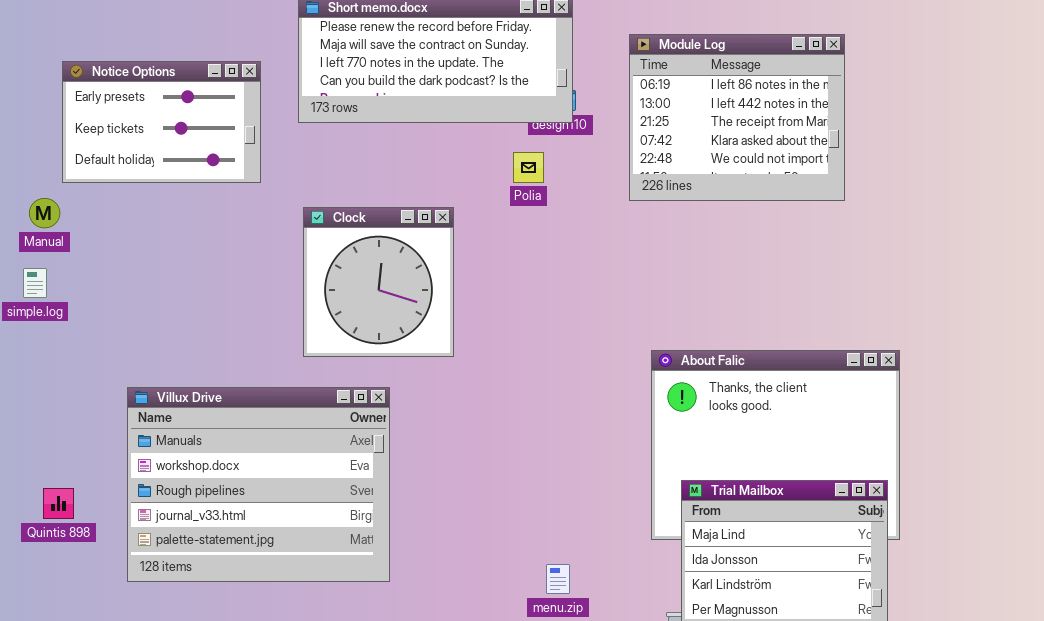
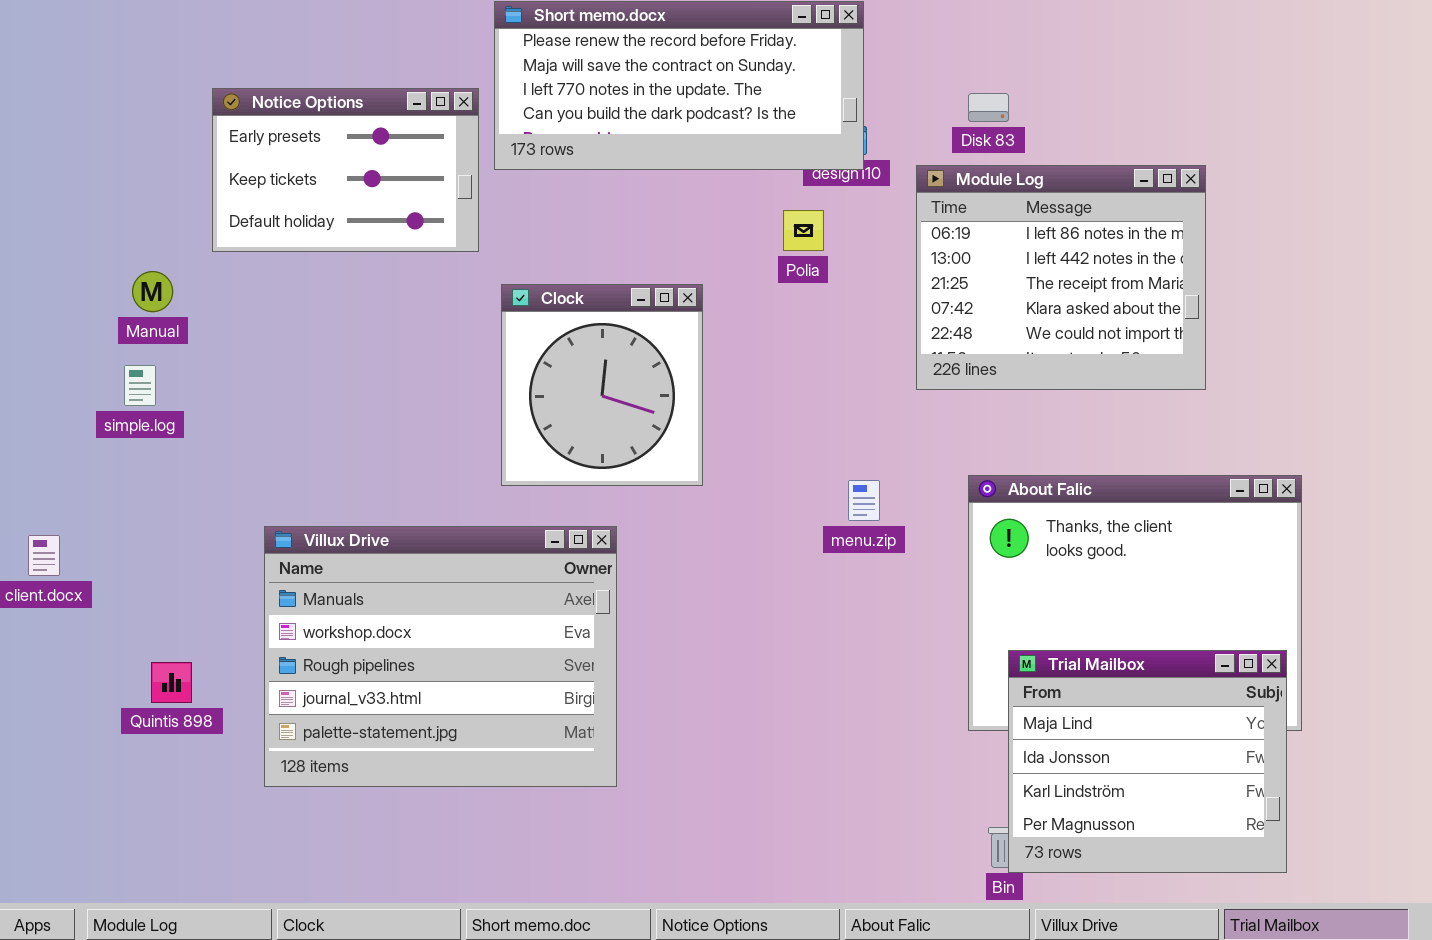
Module Log: [629,34,845,201] -> [916,165,1206,390], moved
Notice Options: [62,61,261,183] -> [212,88,479,252], moved
menu.zip: [546,564,570,594] -> [848,480,880,521], moved

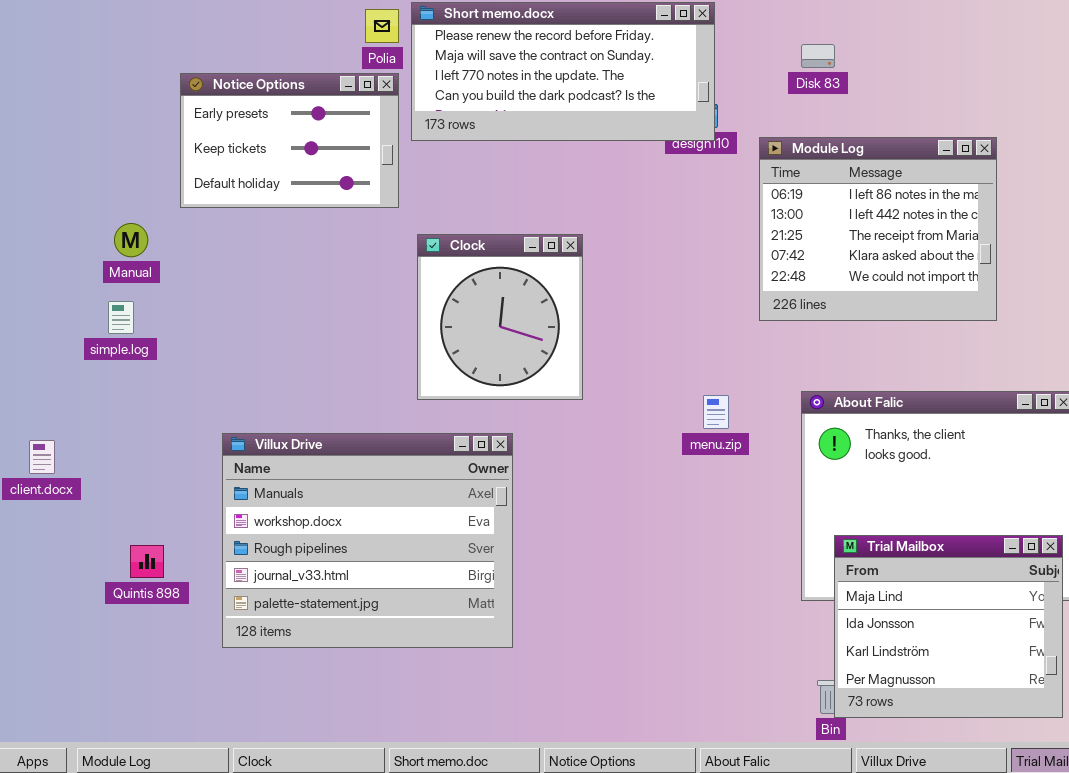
Disk 83: [968,93,1009,122] -> [801,44,835,68], moved
Polia: [783,210,824,251] -> [365,9,399,43], moved

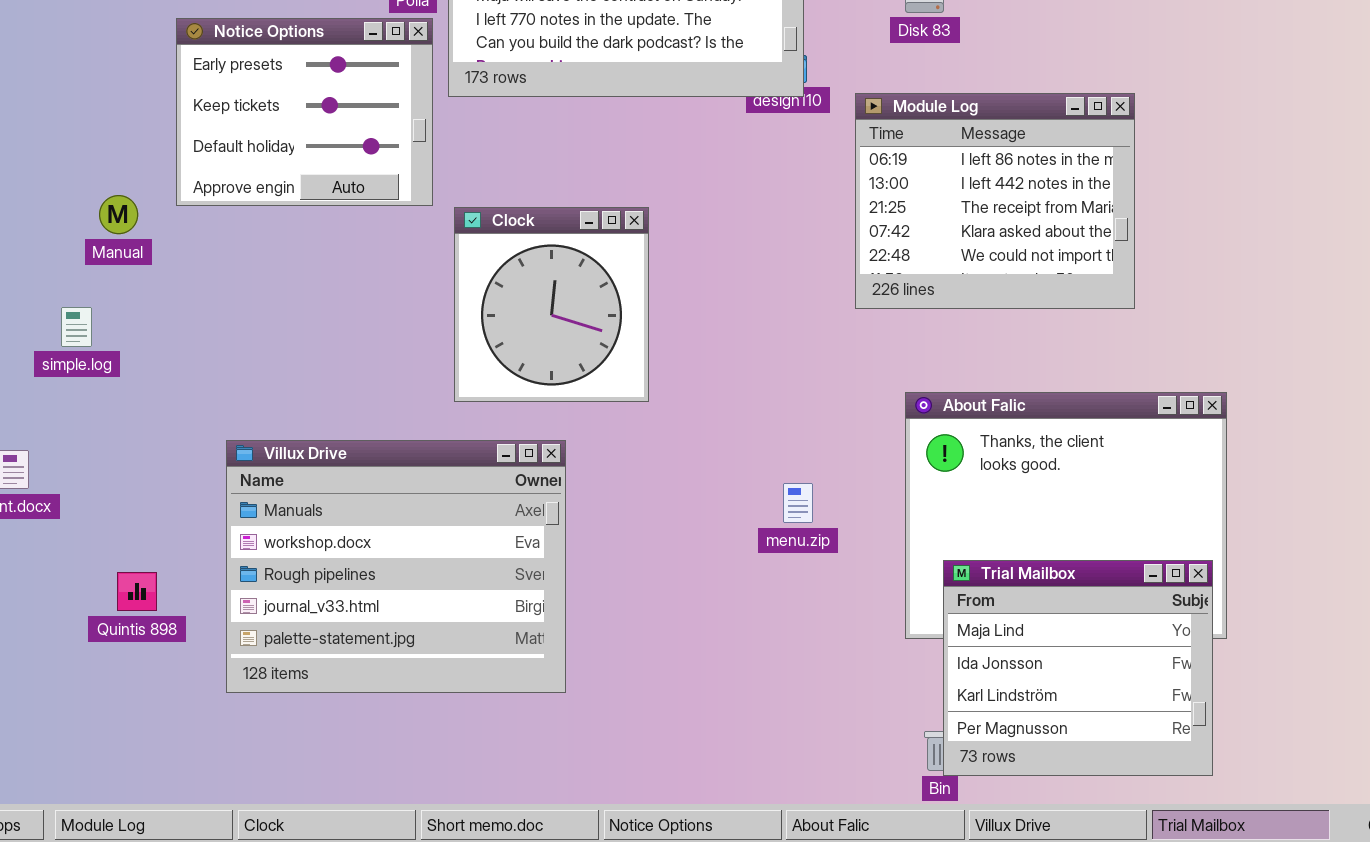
Notice Options: [180,73,399,208] -> [176,18,433,206], resized
simple.log: [108,301,134,334] -> [61,307,92,347], moved
menu.zip: [703,395,729,429] -> [783,483,813,523], moved

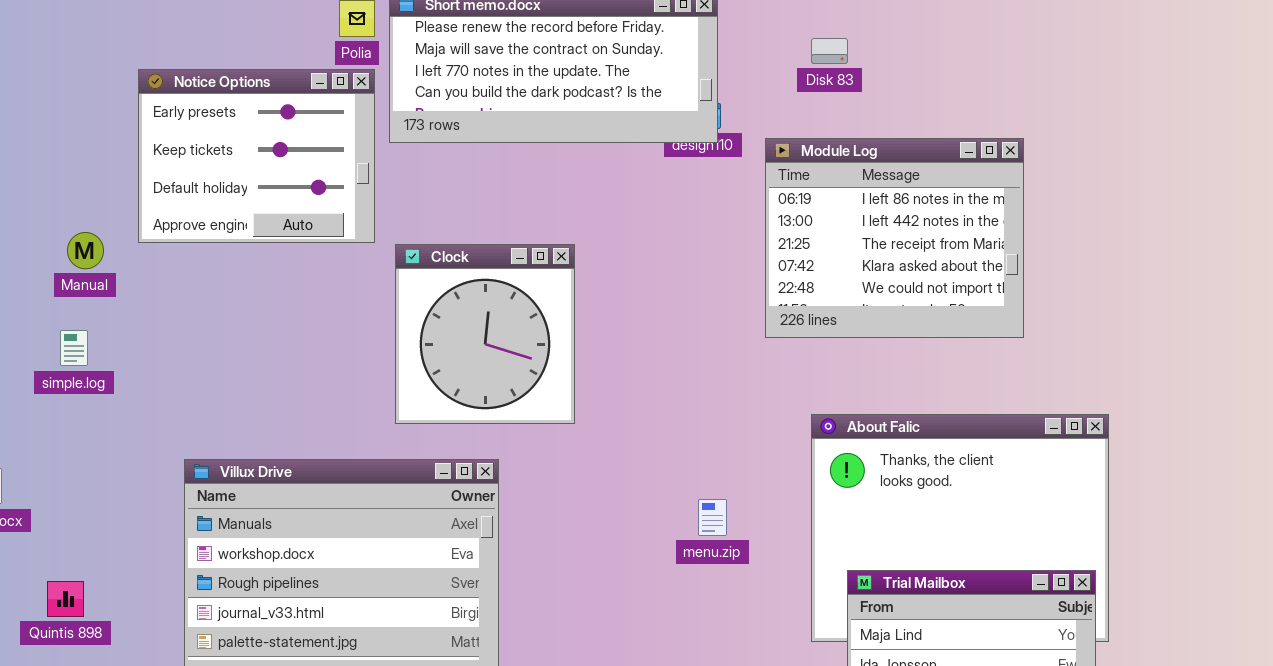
simple.log: [61,307,92,347] -> [60,330,88,366], moved
Quintis 898: [117,572,157,611] -> [47,581,84,617], moved

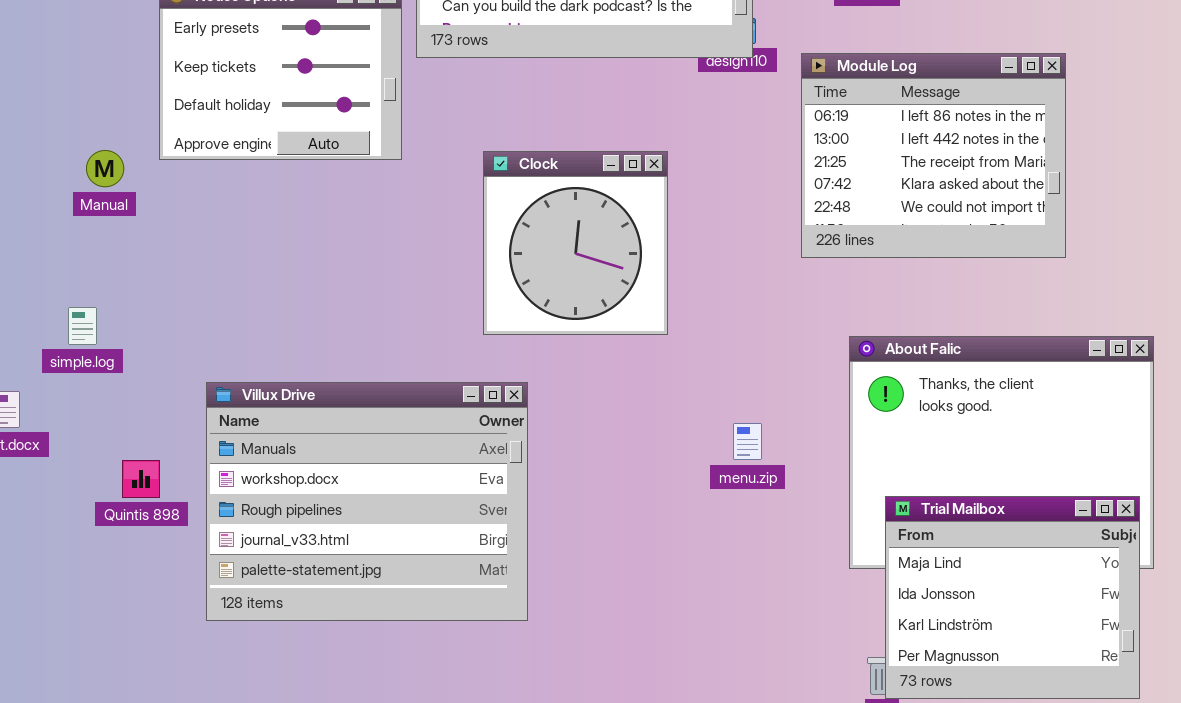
Clock: [395,244,575,424] -> [483,151,668,335], moved
simple.log: [60,330,88,366] -> [68,307,97,345], moved
Quintis 898: [47,581,84,617] -> [122,460,160,498], moved

